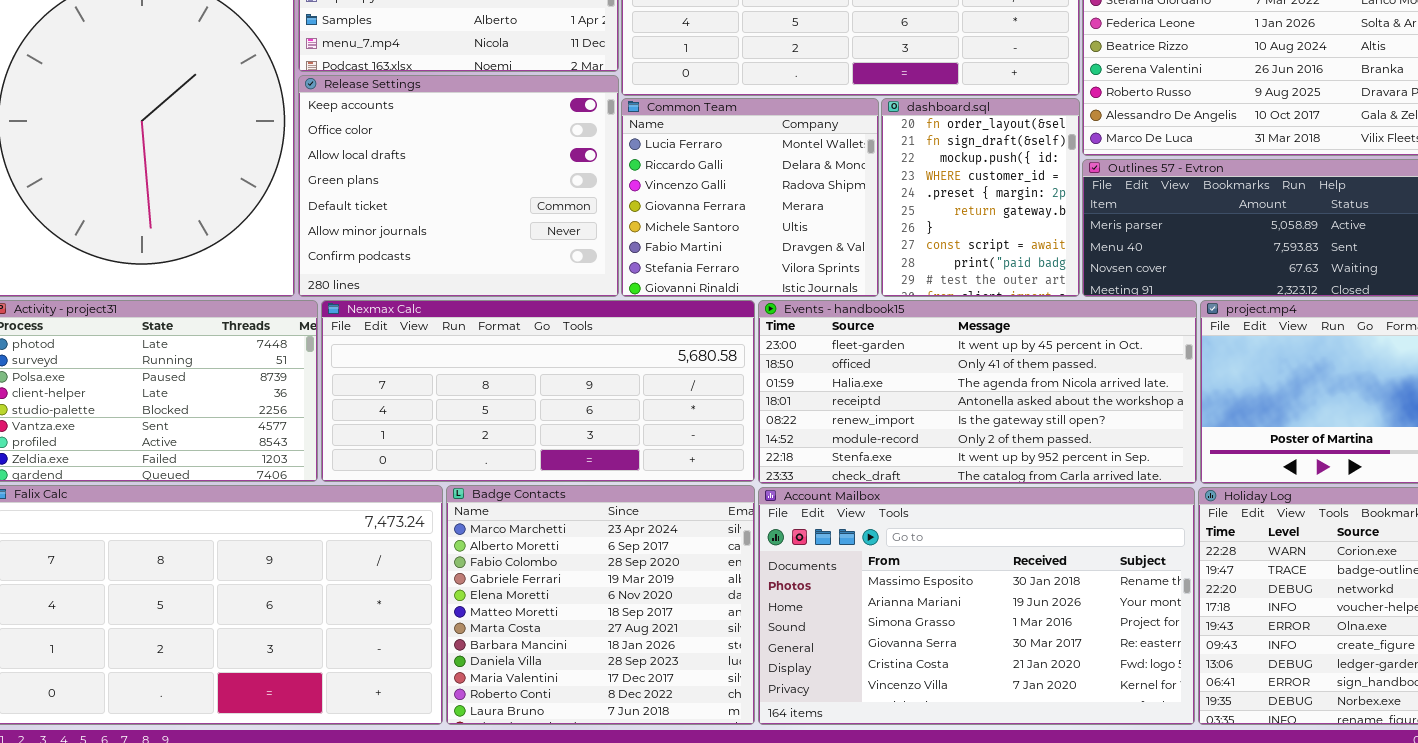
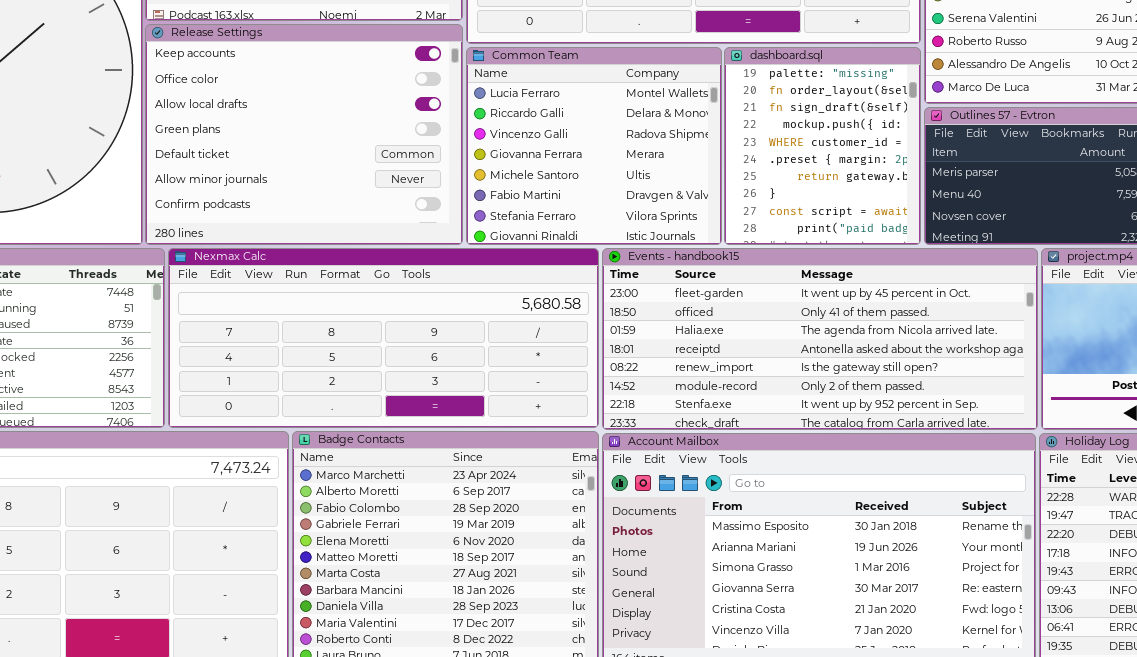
dashboard.sql: [881,98,1080,297] -> [724,47,921,245], scrolled up 1 row

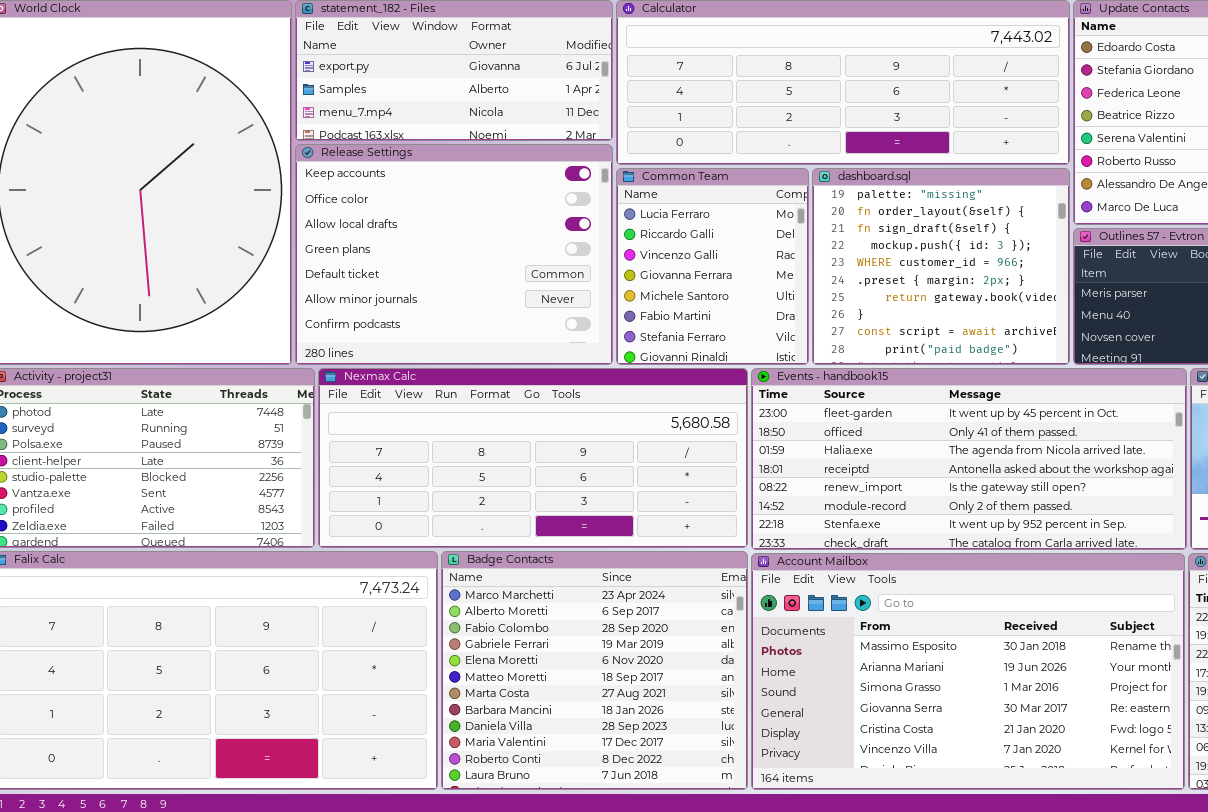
Common Team: [466,47,722,245] -> [616,168,809,365], resized
dashboard.sql: [724,47,921,245] -> [812,168,1070,365], resized

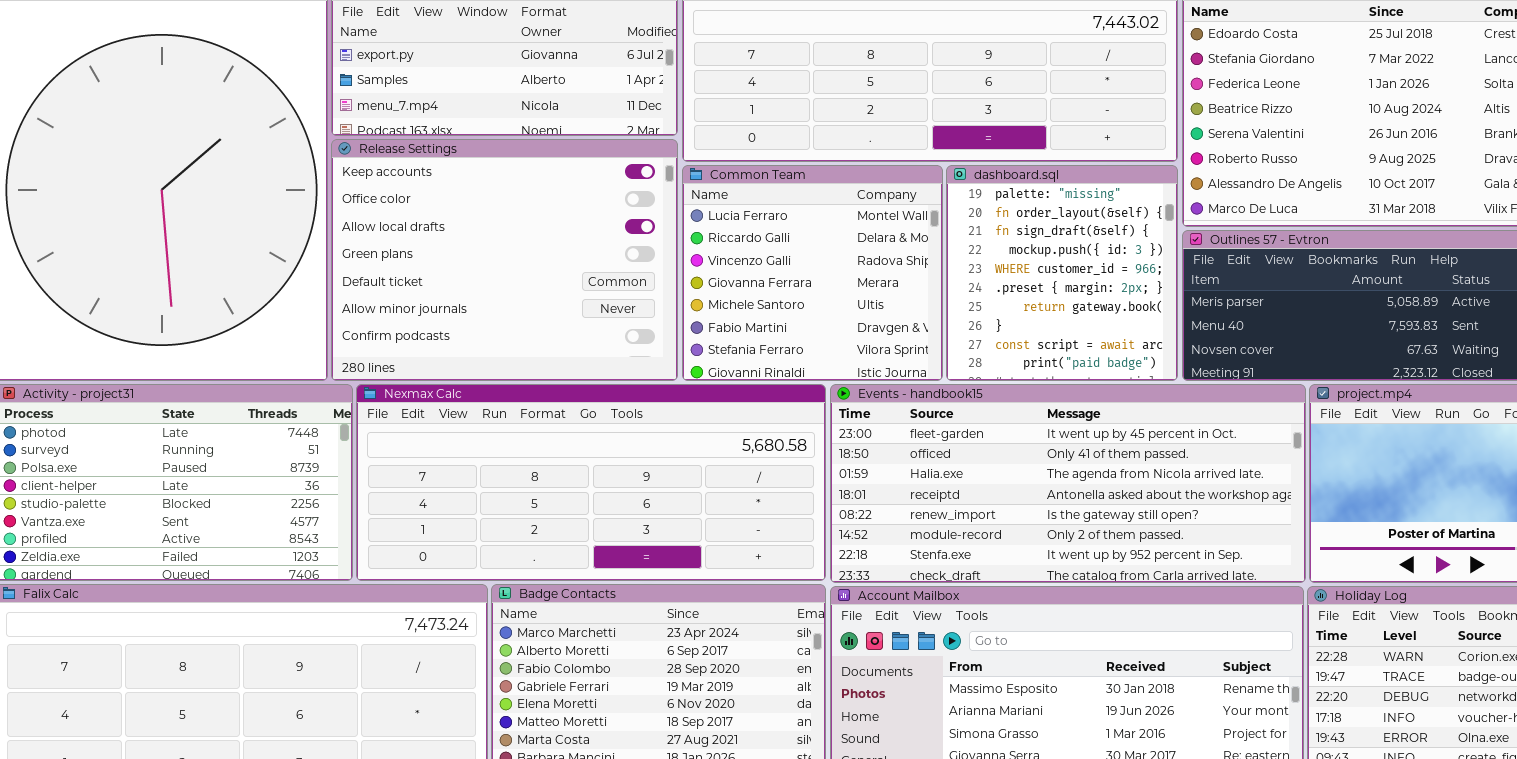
Common Team: [616,168,809,365] -> [682,165,943,381], resized
dashboard.sql: [812,168,1070,365] -> [946,165,1178,381], resized

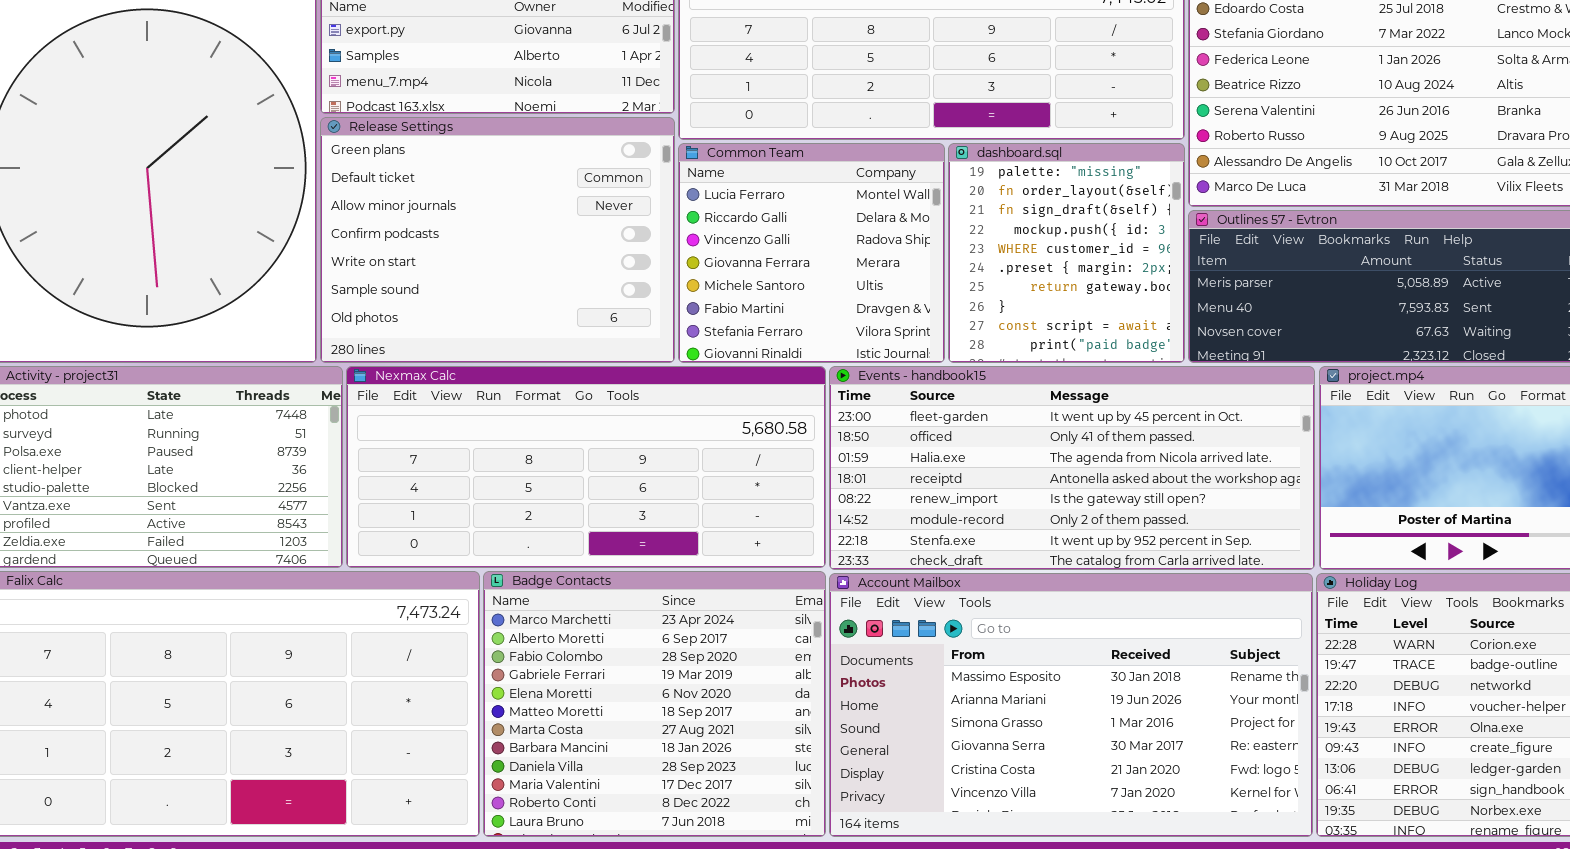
Release Settings: [331,139,678,381] -> [320,117,675,363], scrolled down 3 rows

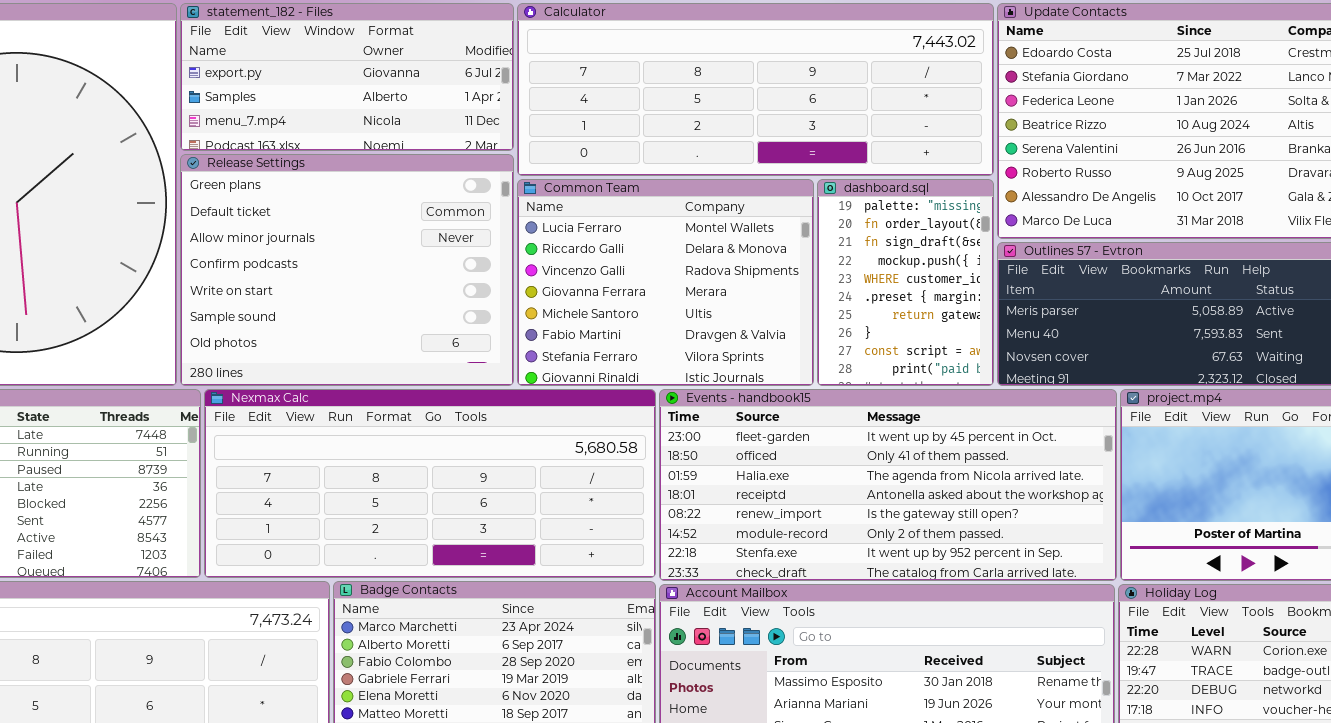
Common Team: [678,143,945,363] -> [517,179,814,386], resized
dashboard.sql: [948,143,1185,363] -> [817,179,994,386], resized

